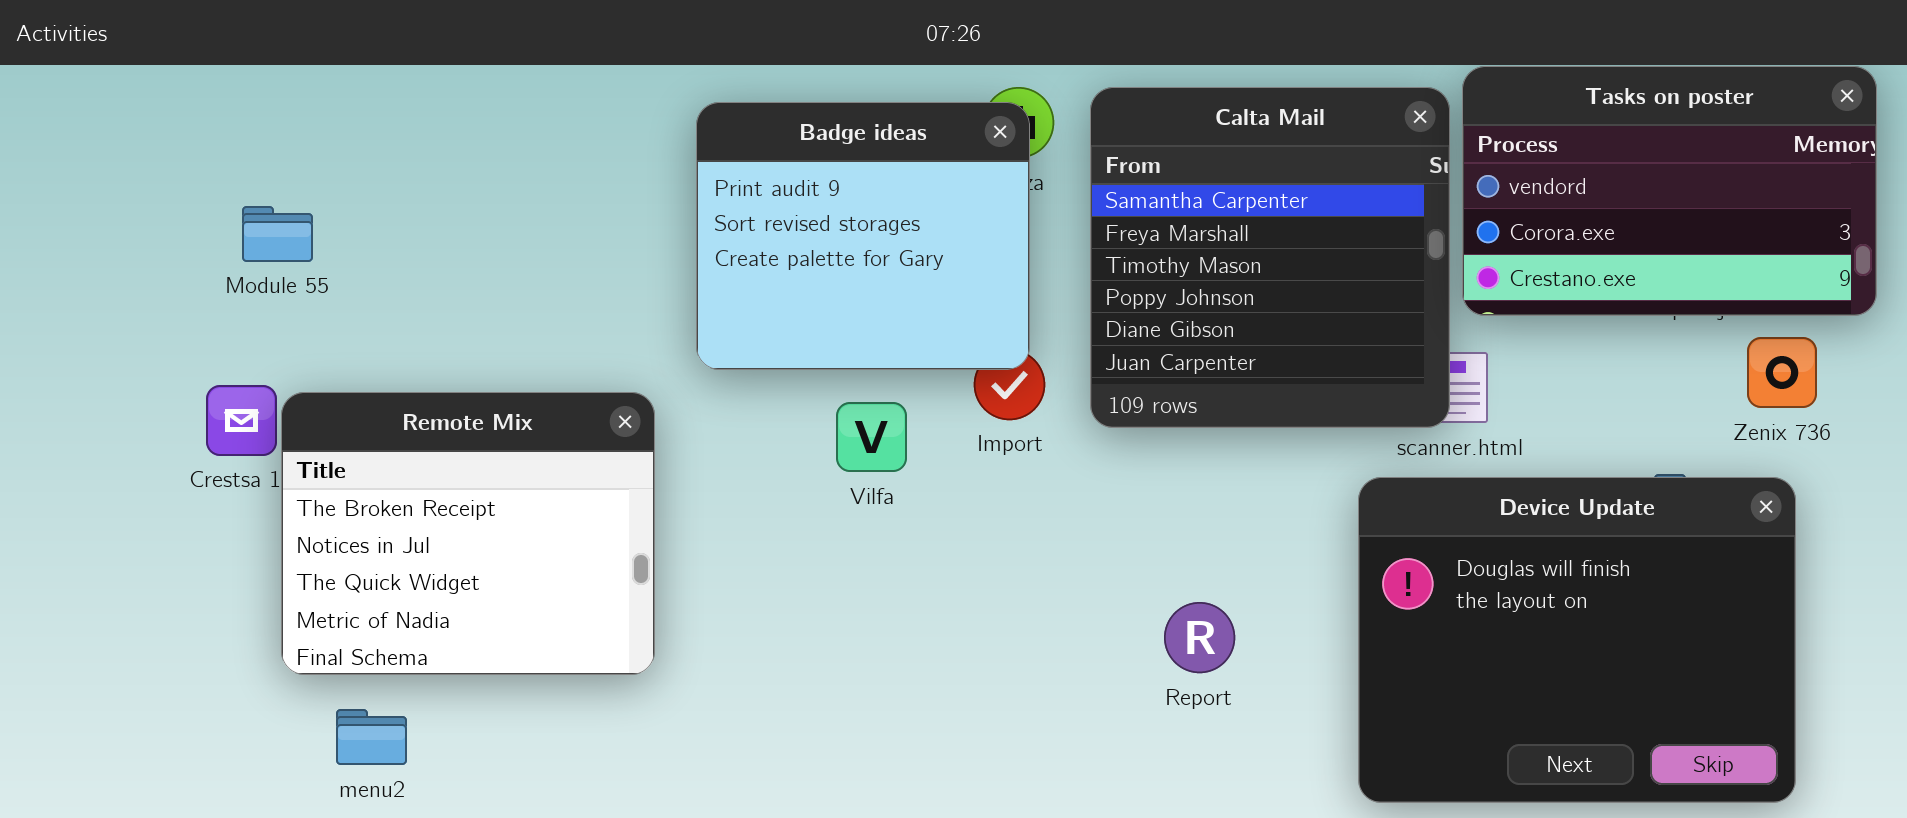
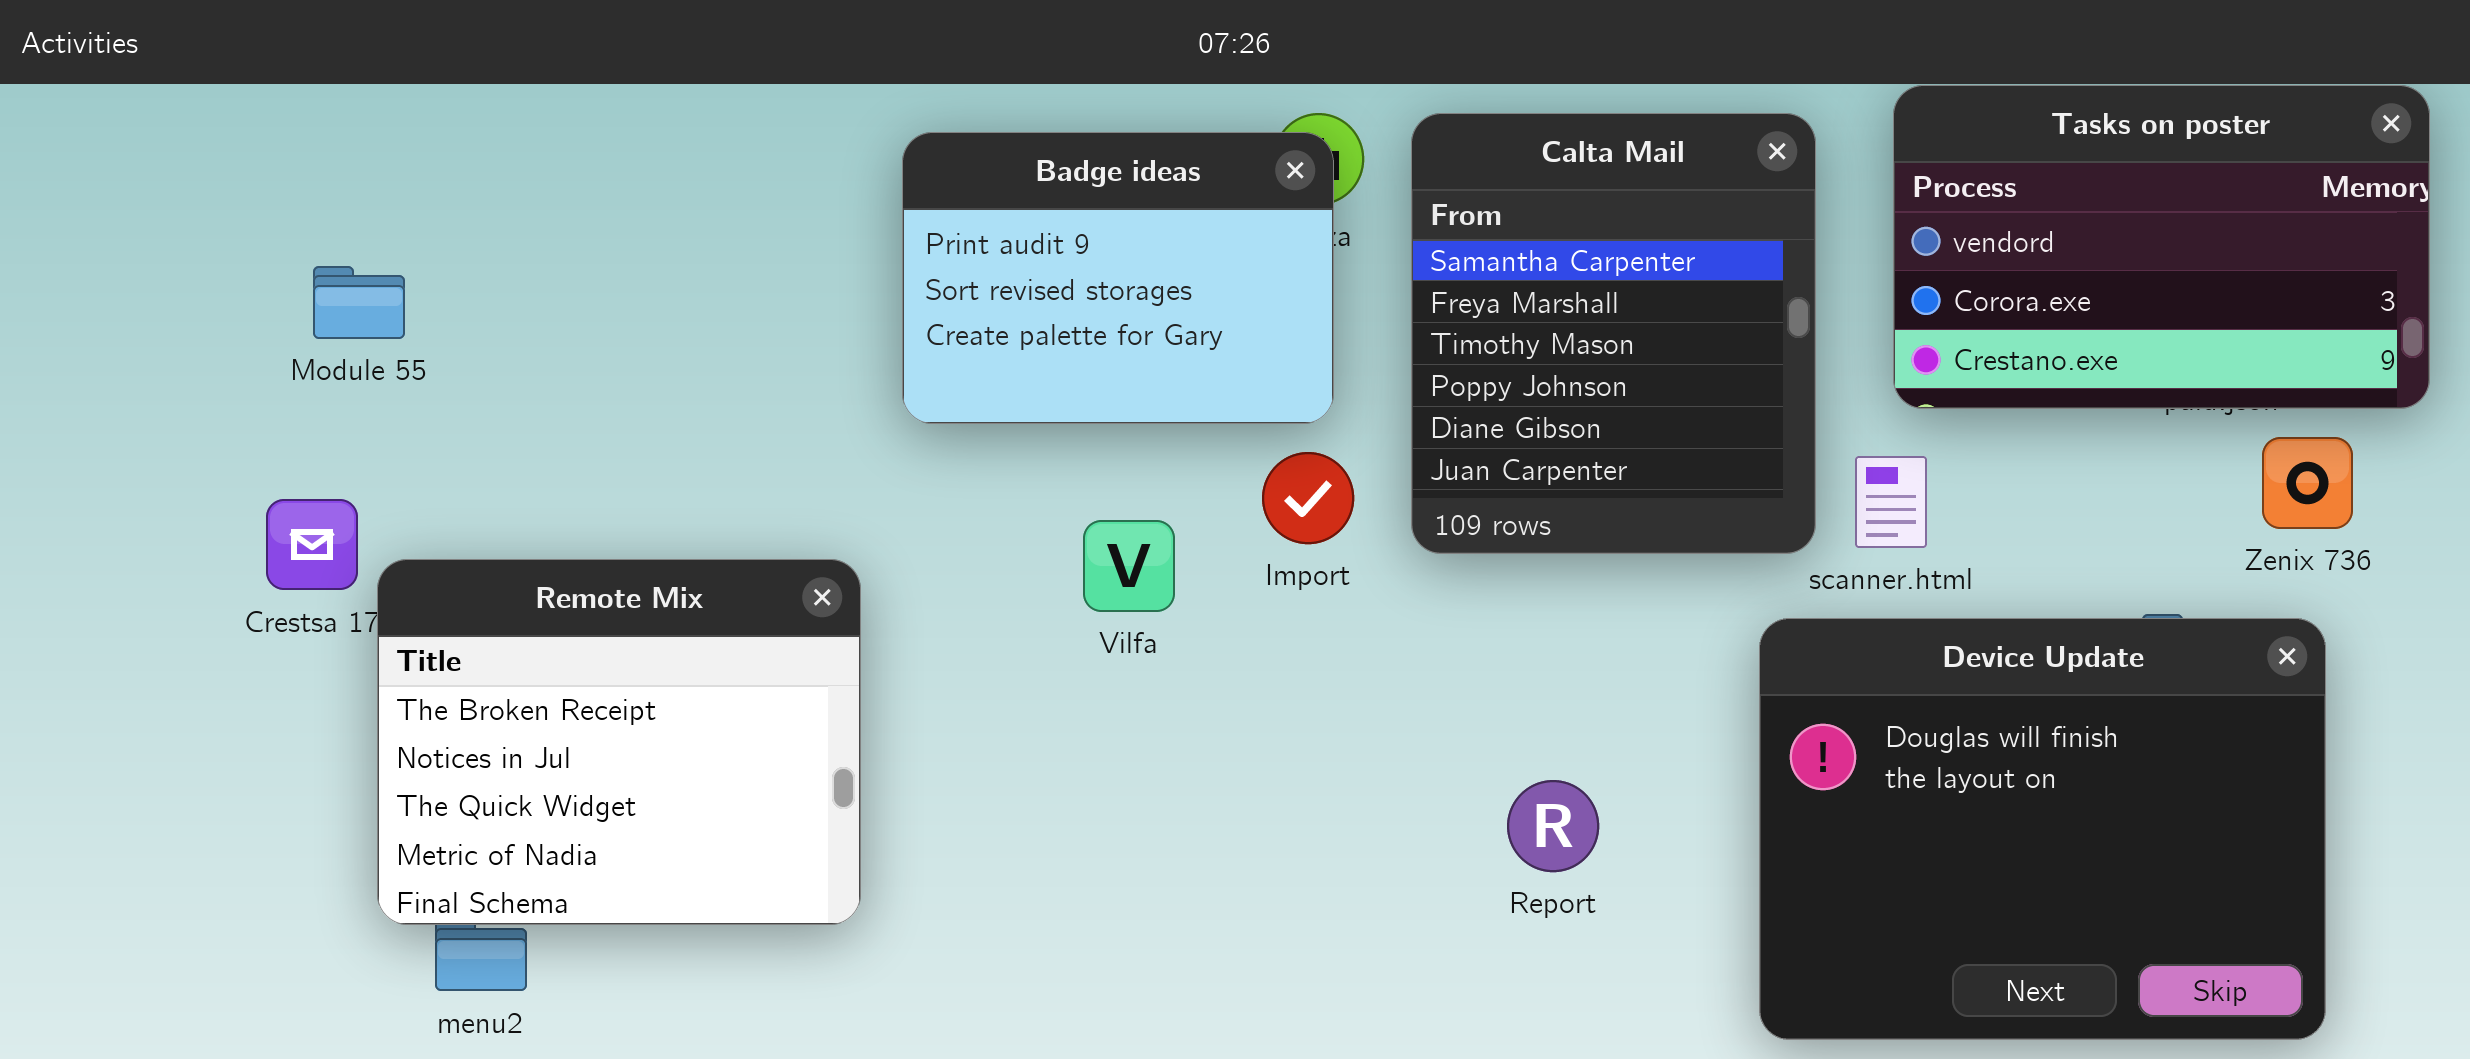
Calta Mail: [1090,87,1450,428] -> [1411,113,1816,554], resized
Badge ideas: [696,102,1030,370] -> [902,132,1334,424], resized
Remote Mix: [281,392,655,675] -> [377,559,861,925], moved

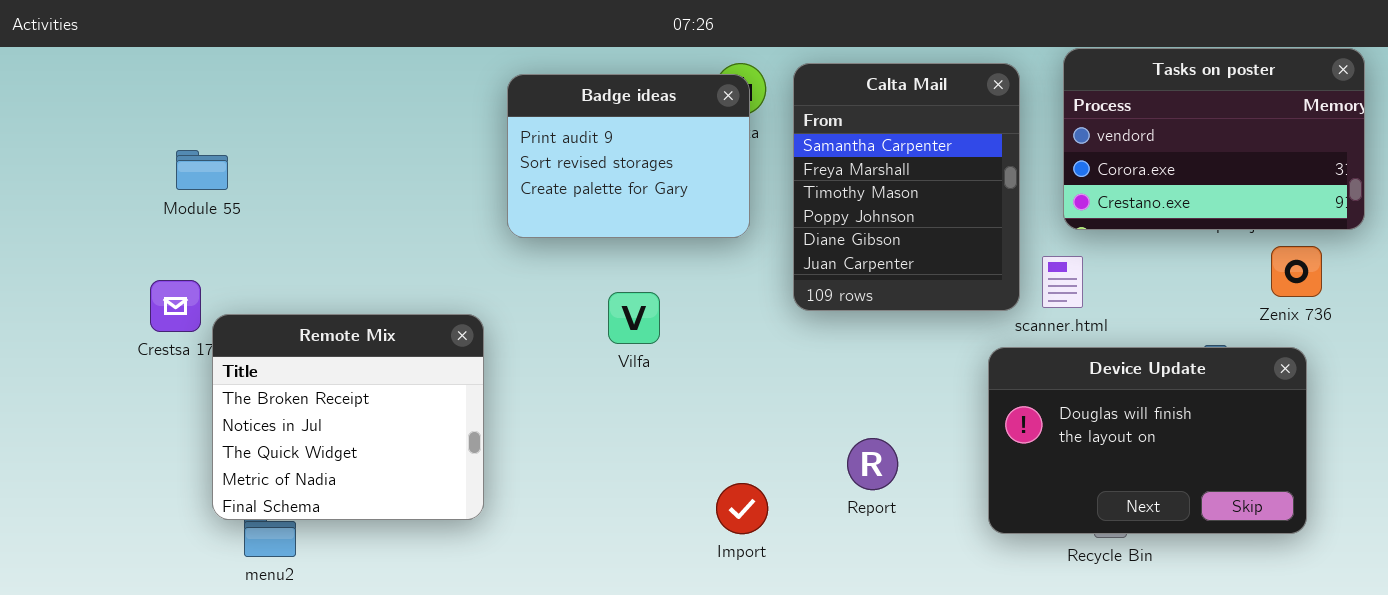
Import: [1262,452,1354,544] -> [716,483,768,534], moved
Device Update: [1759,618,2326,1040] -> [988,347,1307,534], resized

